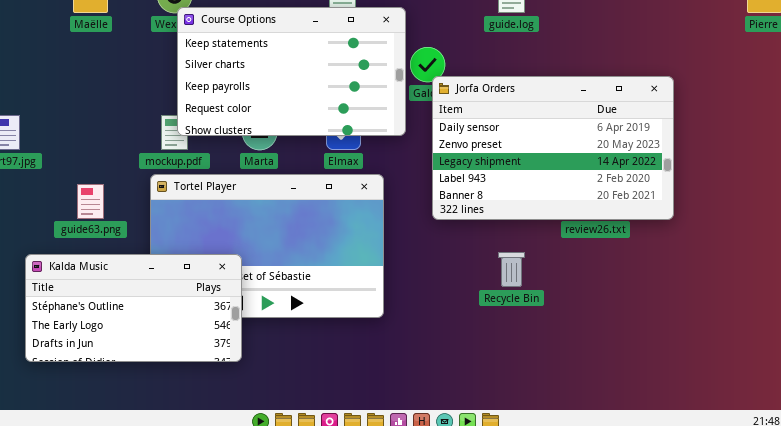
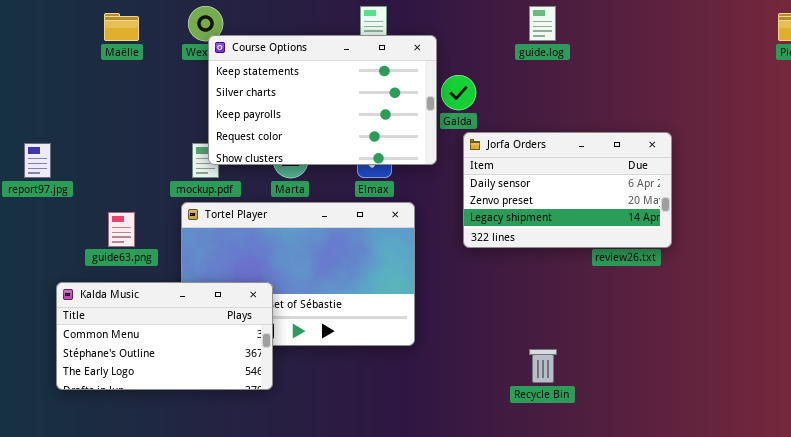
Jorfa Orders: [432,76,674,220] -> [463,132,672,248], resized
Recycle Bin: [498,252,525,287] -> [529,349,557,383], moved
Kalda Music: [25,254,242,362] -> [56,282,273,390], scrolled up 1 row

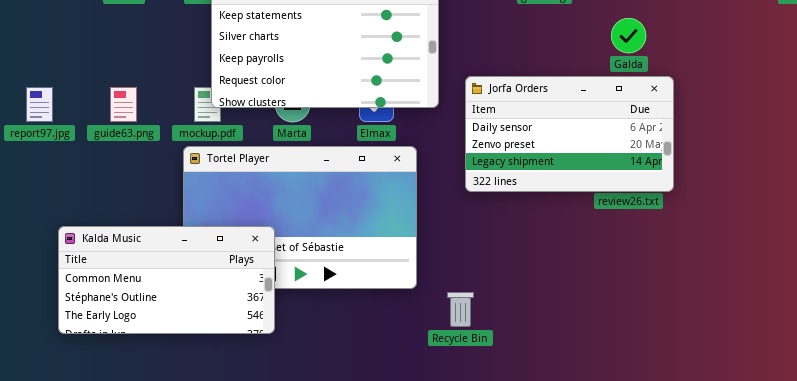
Galda: [441,75,476,110] -> [611,18,646,53], moved
guide63.png: [108,212,135,247] -> [110,87,137,122], moved
Recycle Bin: [529,349,557,383] -> [447,292,474,327], moved

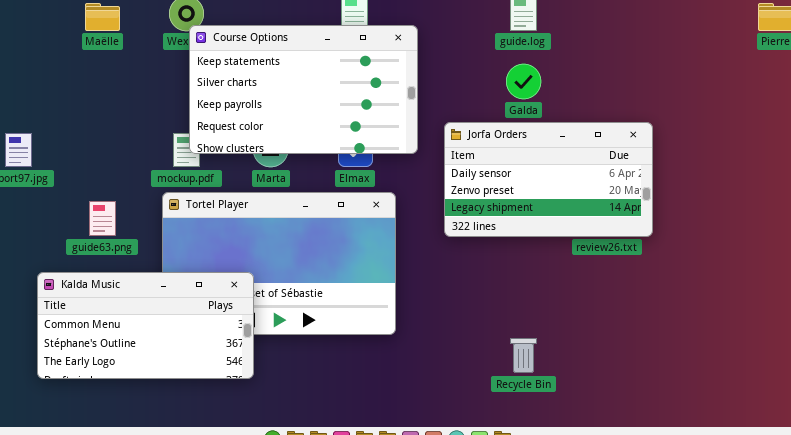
Galda: [611,18,646,53] -> [506,64,541,99], moved
guide63.png: [110,87,137,122] -> [89,201,116,236], moved
Recycle Bin: [447,292,474,327] -> [510,338,537,373], moved

